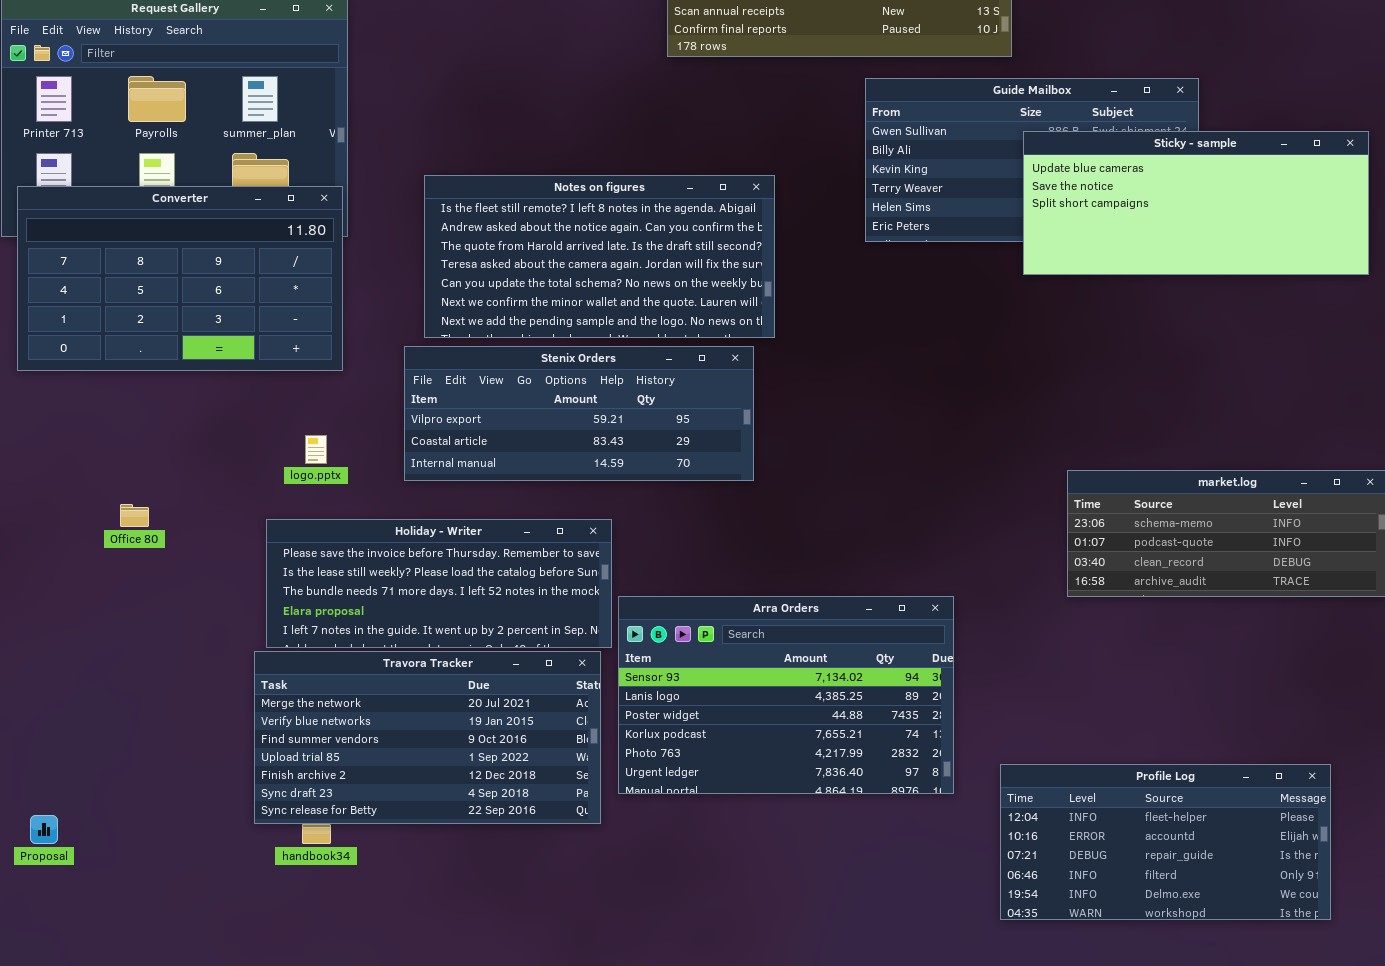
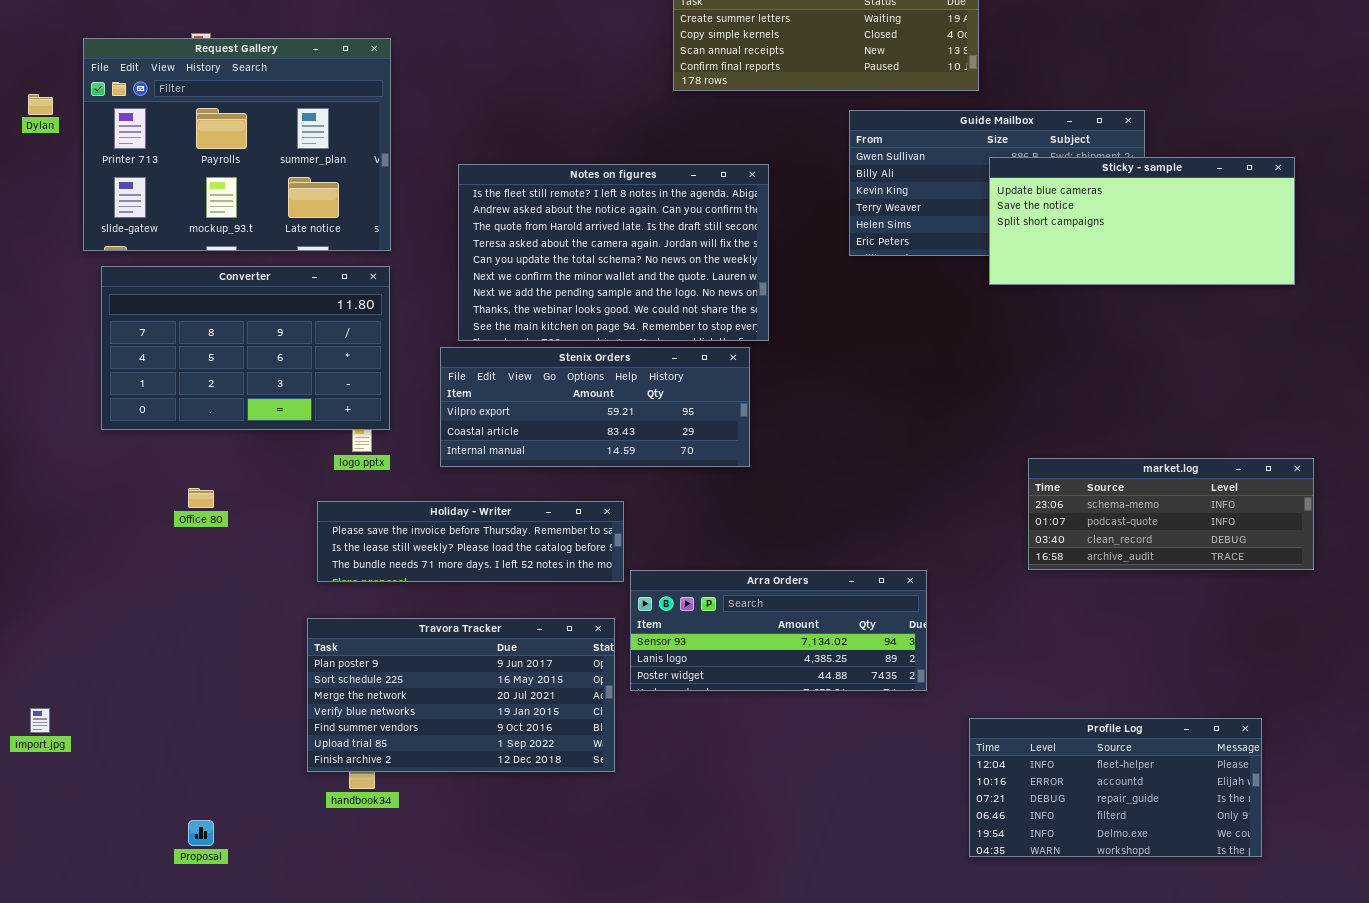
Notes on figures: [424,175,775,338] -> [458,164,769,341], resized
Converter: [17,186,343,371] -> [101,266,390,430], moved
Holiday - Writer: [266,519,612,648] -> [317,501,624,582], resized
Arra Orders: [618,596,954,794] -> [630,570,927,691], resized
Travora Tracker: [254,651,601,824] -> [307,618,615,772], scrolled up 2 rows
Proposal: [30,815,58,844] -> [188,820,214,846], moved

